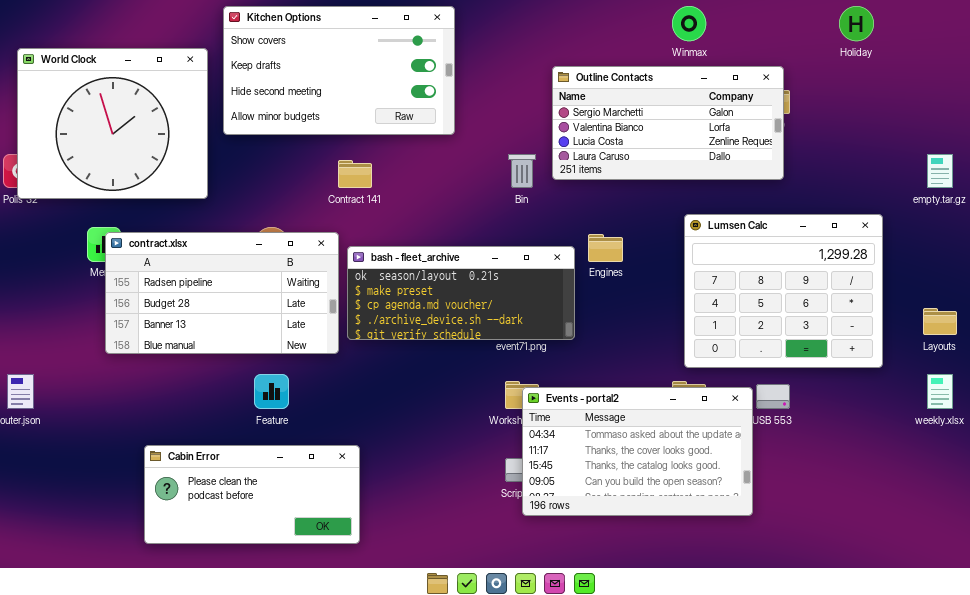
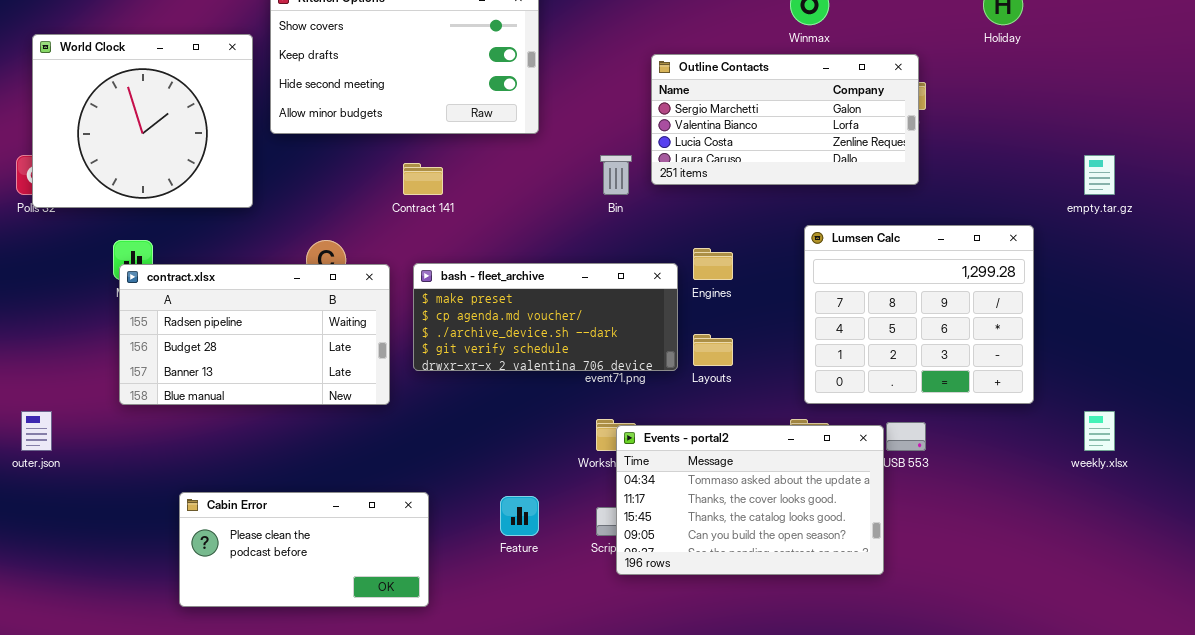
contract.xlsx: [105,232,339,354] -> [119,264,390,405], moved
bash - fleet_archive: [347,246,575,340] -> [413,263,678,371], scrolled down 1 row
Layouts: [923,308,957,335] -> [693,334,733,366], moved
Feature: [254,374,289,409] -> [500,496,539,536], moved

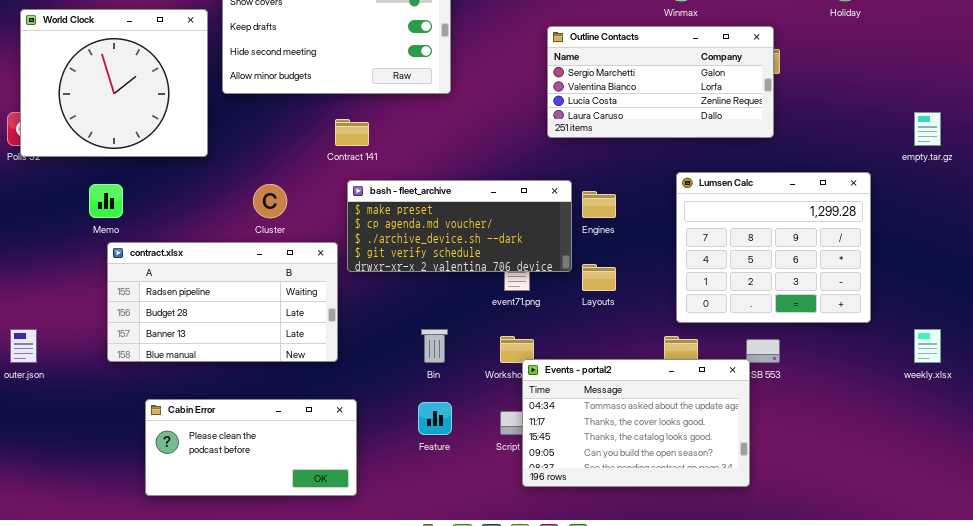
Bin: [600,155,632,195] -> [421,329,448,363], moved
bash - fleet_archive: [413,263,678,371] -> [347,180,572,272], moved
contract.xlsx: [119,264,390,405] -> [107,242,338,362], moved
Events - portal2: [616,425,884,575] -> [522,359,750,487], moved

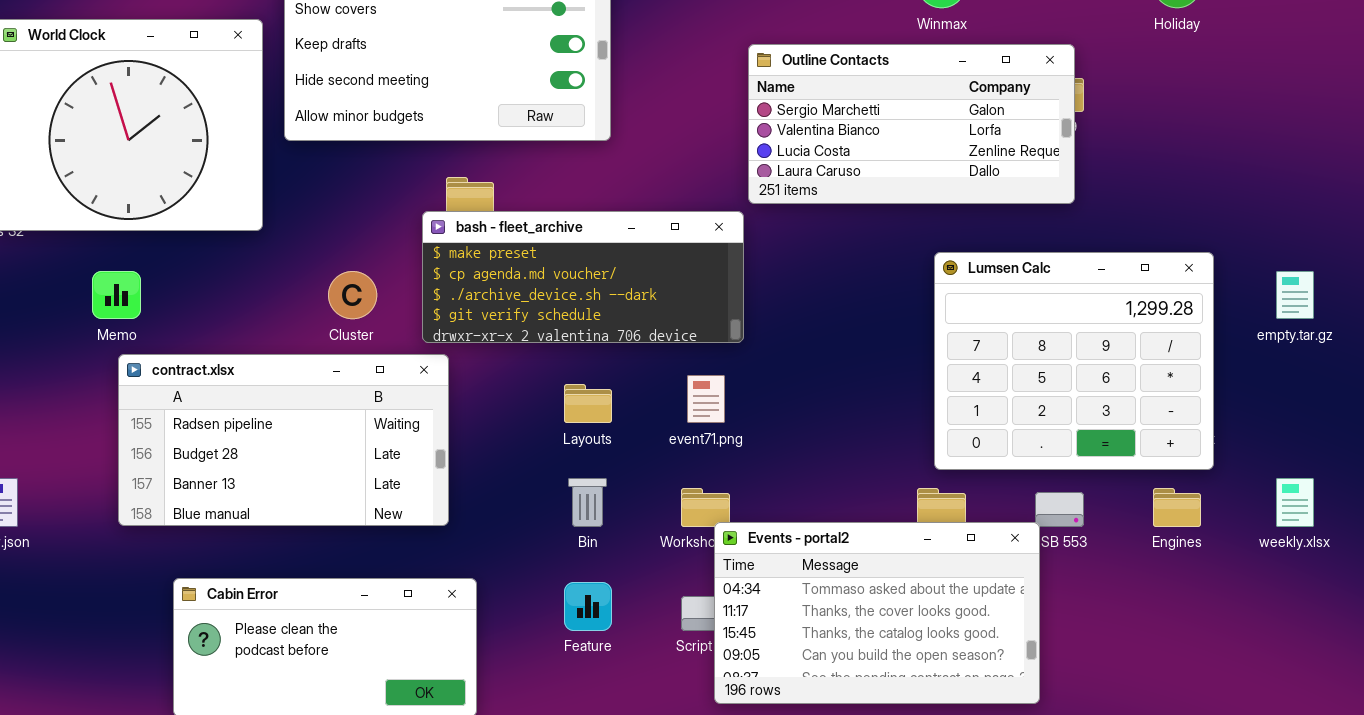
empty.tar.gz: [914,112,941,146] -> [1276,271,1314,319], moved
bash - fleet_archive: [347,180,572,272] -> [422,211,744,343], moved
Engines: [582,191,616,218] -> [1153,488,1201,527], moved
Layouts: [582,264,616,291] -> [564,384,612,423], moved

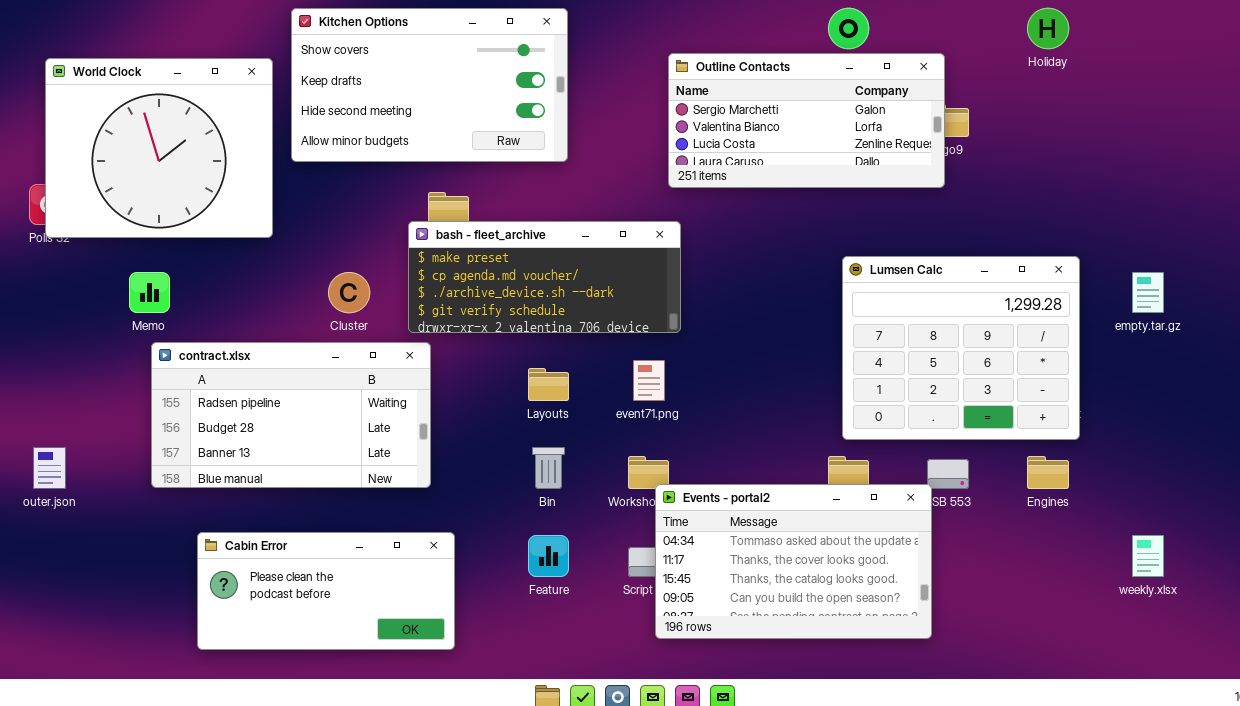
Outline Contacts: [748,44,1075,204] -> [668,53,945,188], moved
weekly.xlsx: [1276,478,1314,527] -> [1132,535,1164,577], moved

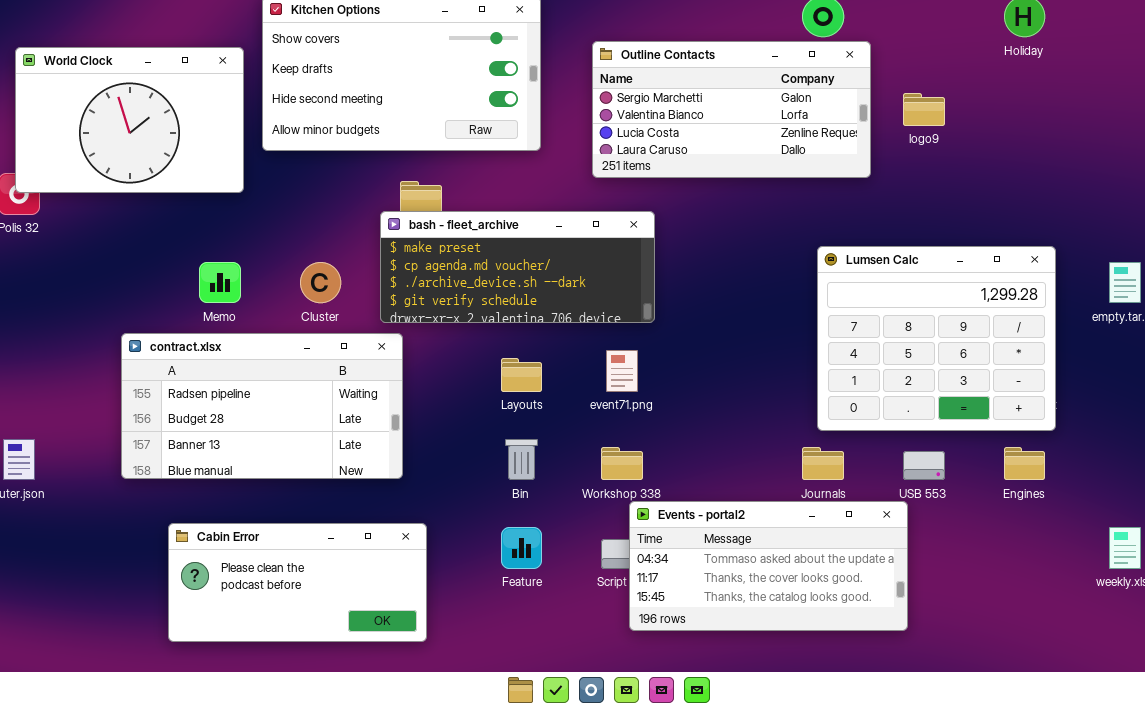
Outline Contacts: [668,53,945,188] -> [592,41,871,178], moved
World Clock: [45,58,273,238] -> [15,47,244,193], resized
Memo: [129,272,170,313] -> [199,262,241,303], moved
Events - portal2: [655,484,932,639] -> [629,501,908,631], resized

